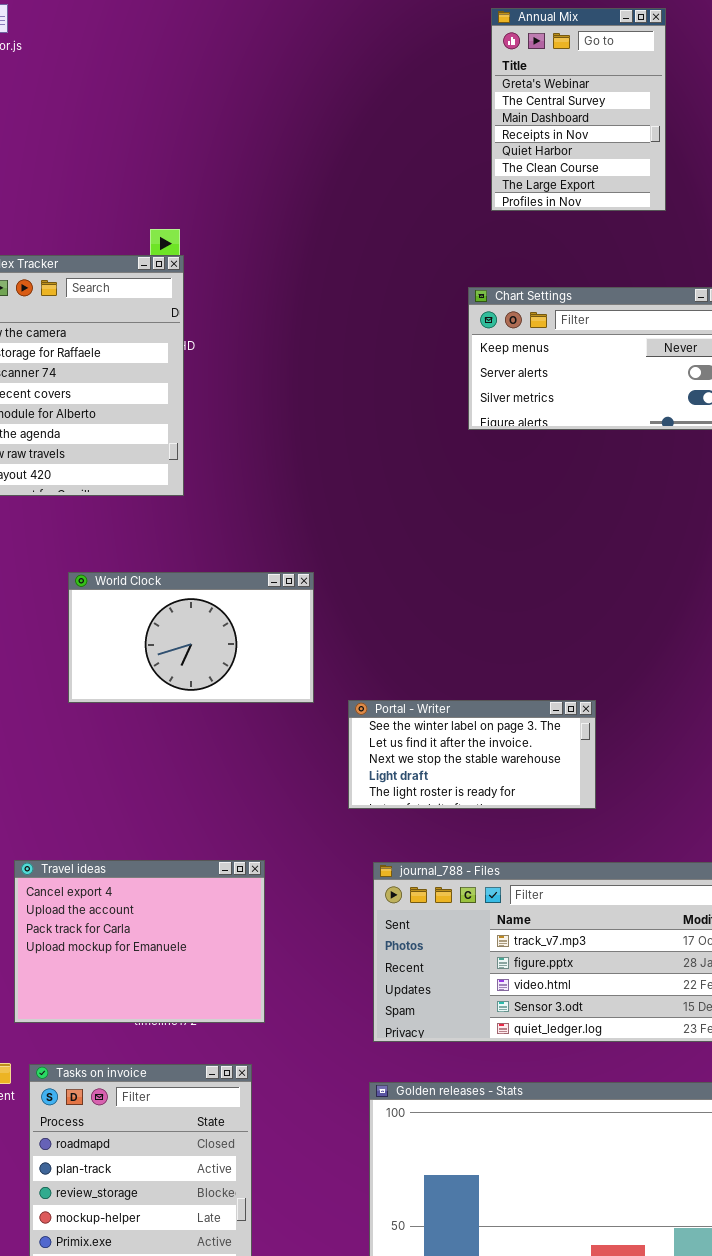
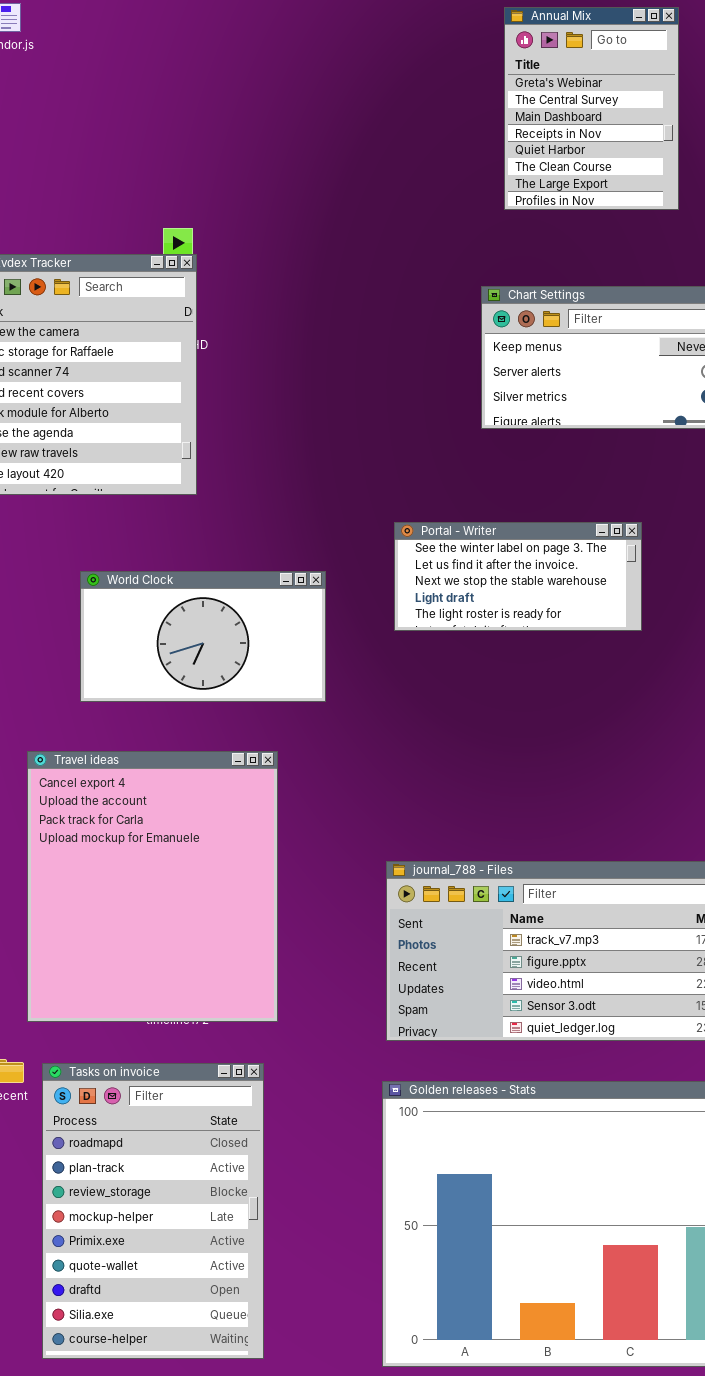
Portal - Writer: [348,700,596,809] -> [394,522,642,631], moved
Travel ideas: [14,860,265,1023] -> [27,751,278,1022], resized

